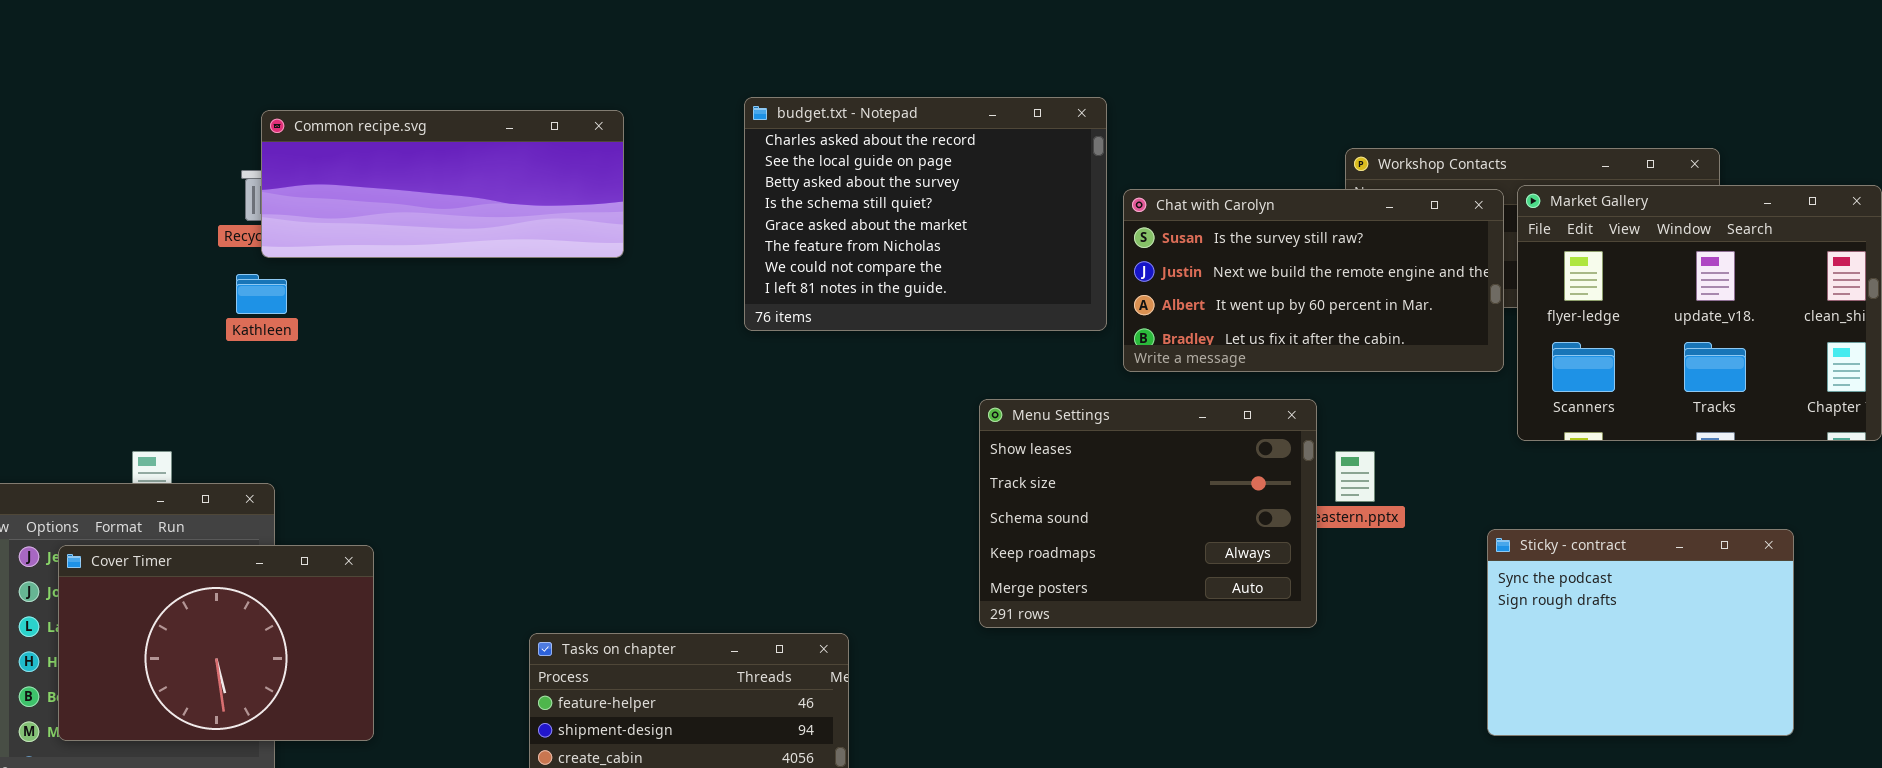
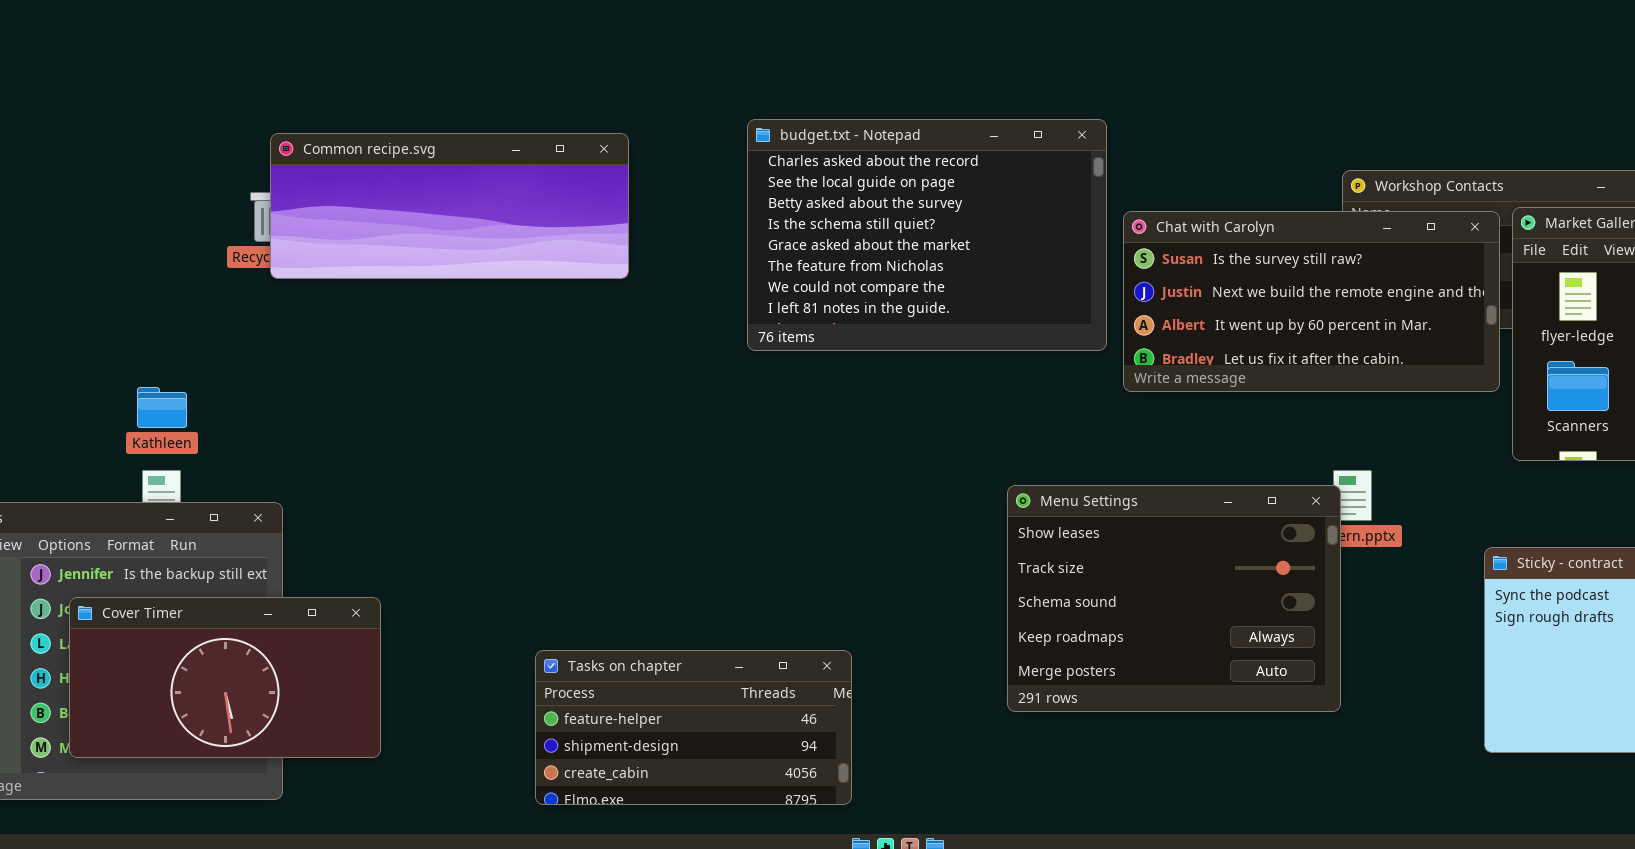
Kathleen: [236,274,287,314] -> [137,387,187,428], moved
Menu Settings: [979,399,1317,628] -> [1007,485,1341,712], moved
Cover Timer: [58,545,374,741] -> [69,597,381,758], resized

